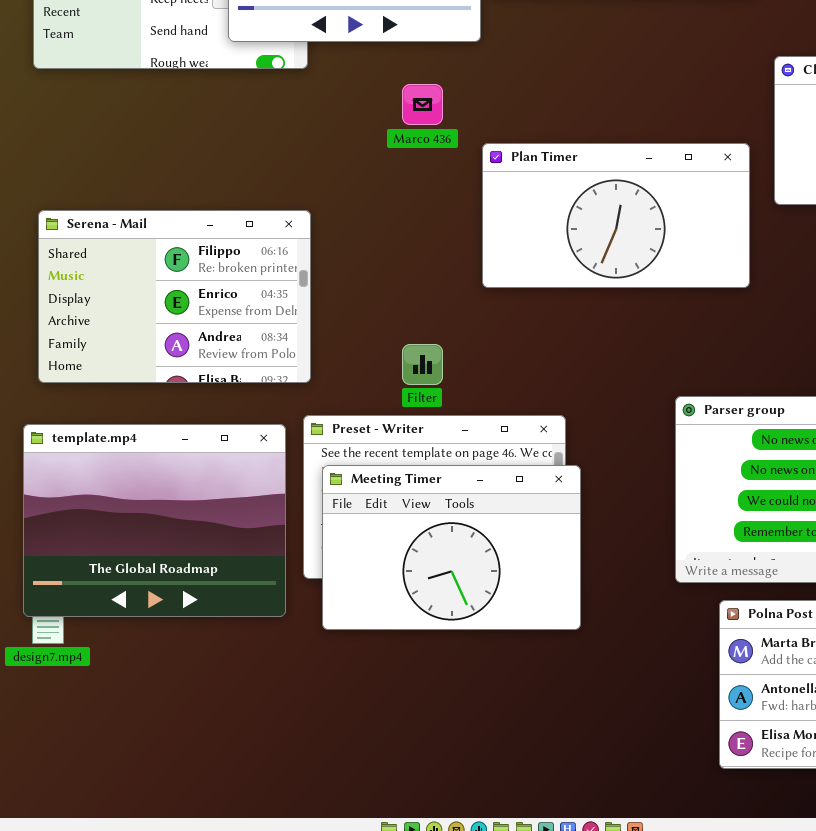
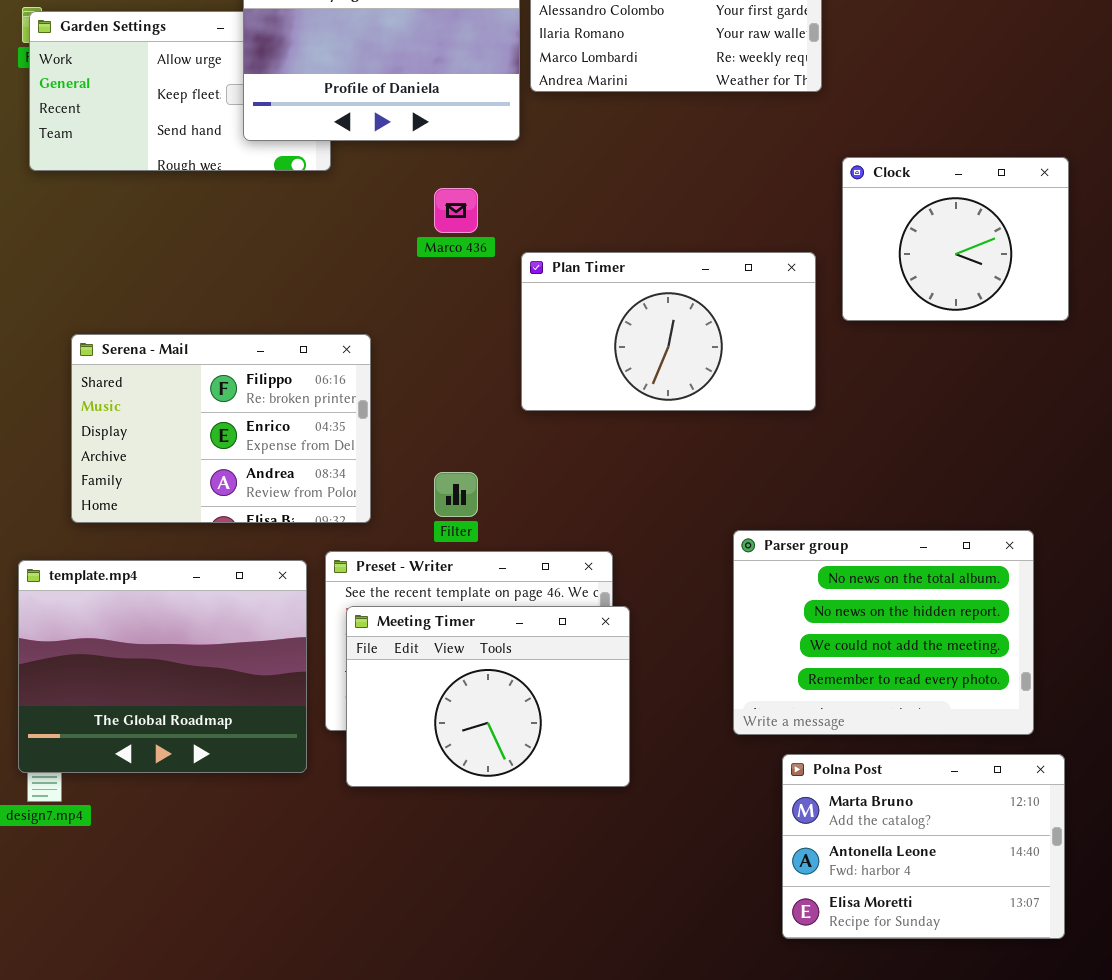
Serena - Mail: [38,210,311,383] -> [71,334,371,523], moved

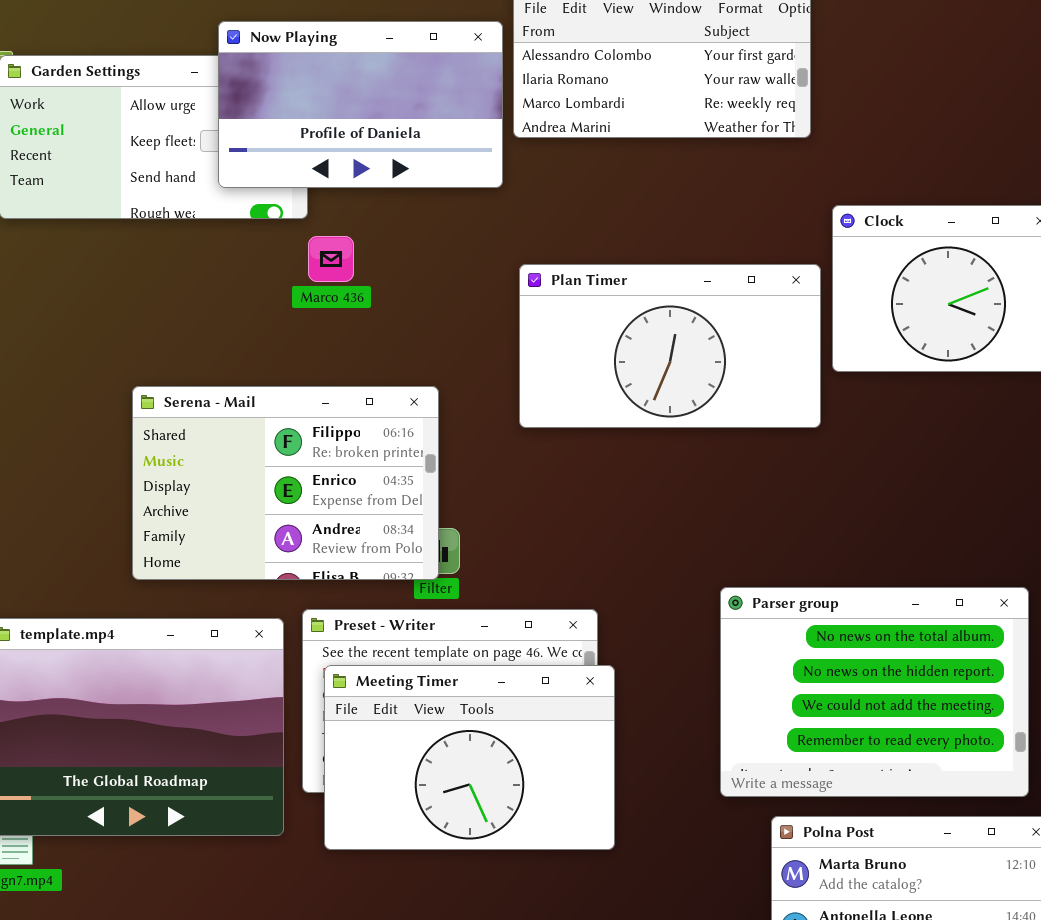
Marco 436: [434,188,478,233] -> [308,236,354,282], moved
Plan Timer: [521,252,816,411] -> [519,264,821,428], moved
Serena - Mail: [71,334,371,523] -> [132,386,439,580], moved

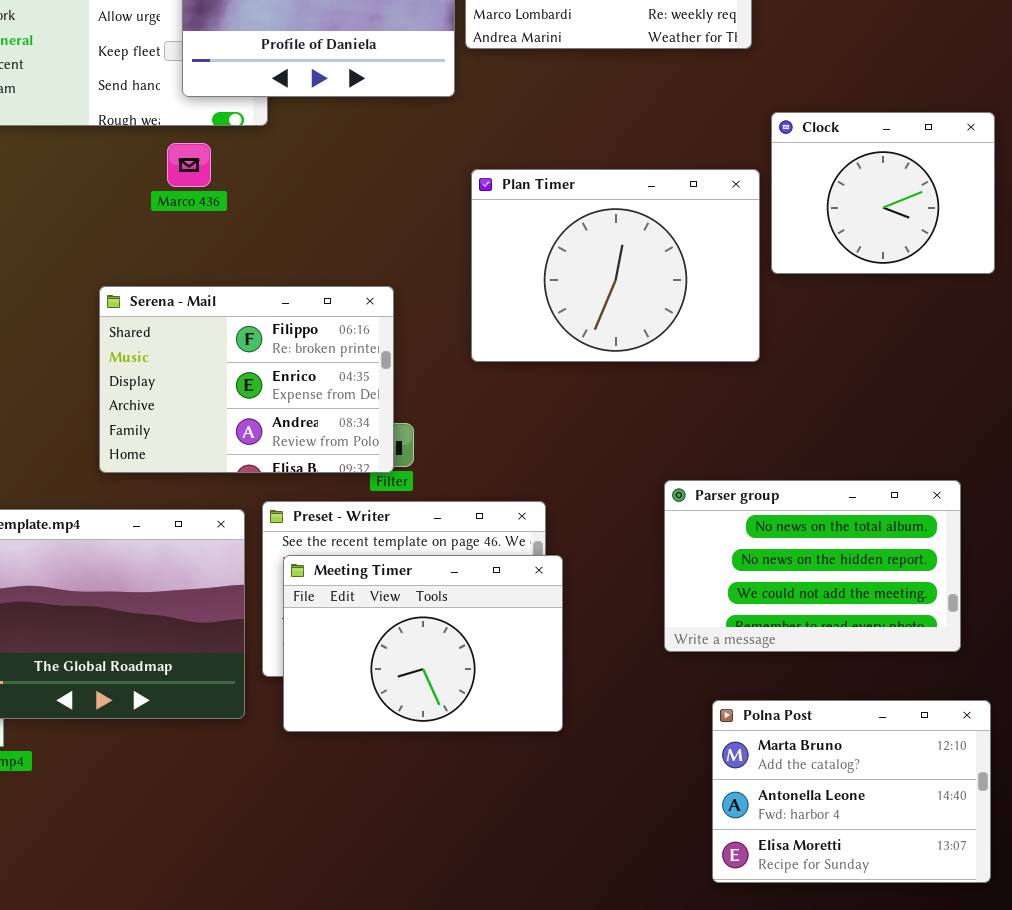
Marco 436: [308,236,354,282] -> [167,143,211,187], moved
Plan Timer: [519,264,821,428] -> [471,169,760,362], resized
Parser group: [720,587,1029,797] -> [664,480,961,652], resized

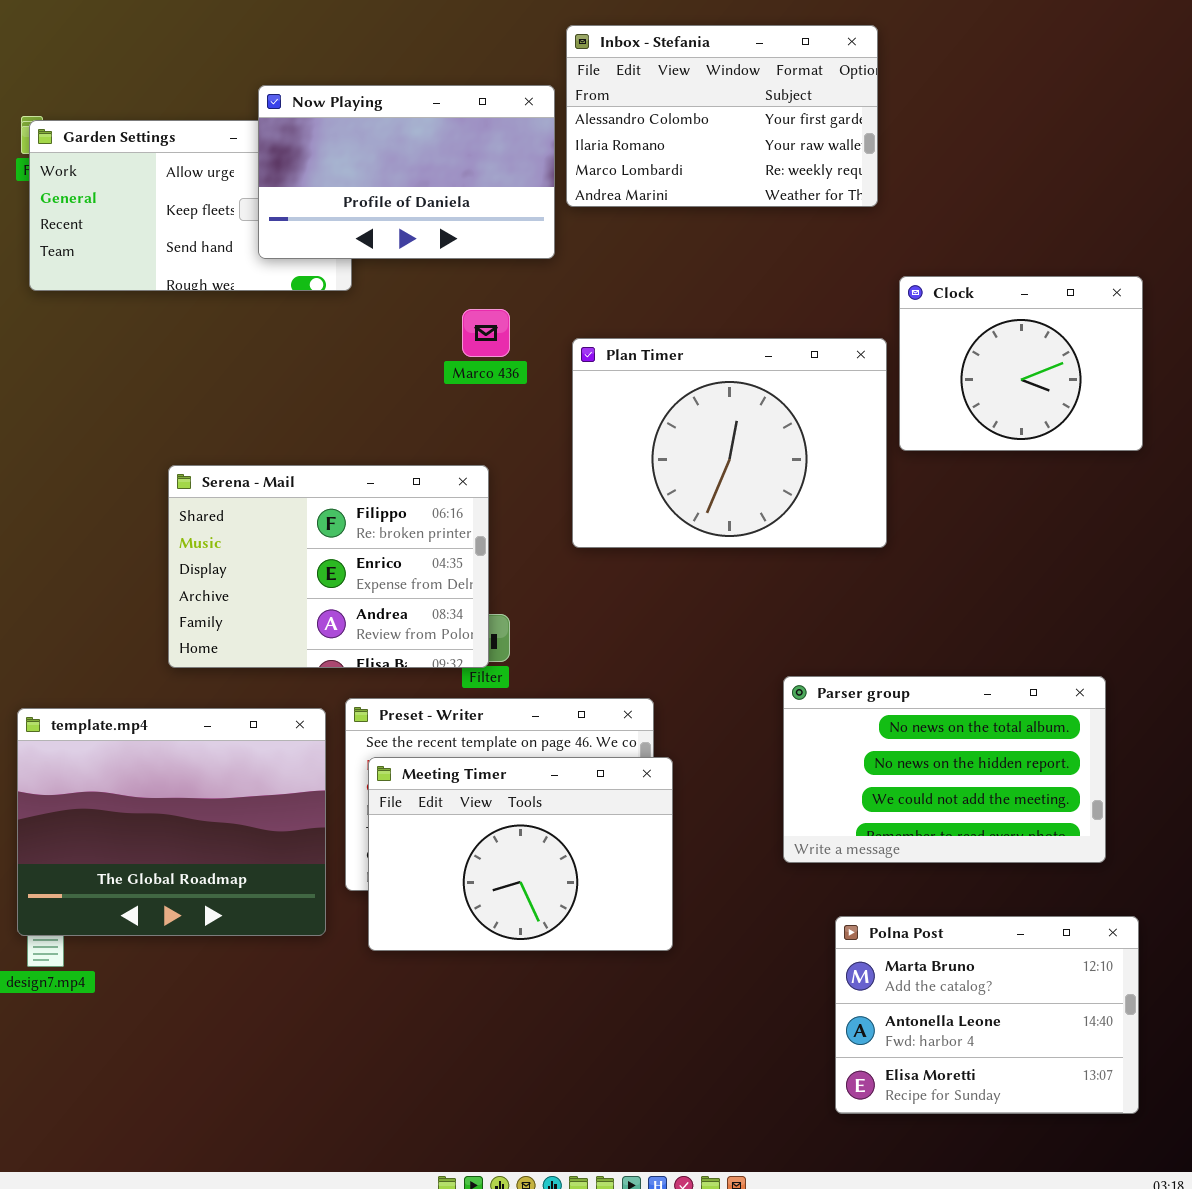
Marco 436: [167,143,211,187] -> [462,309,510,357], moved

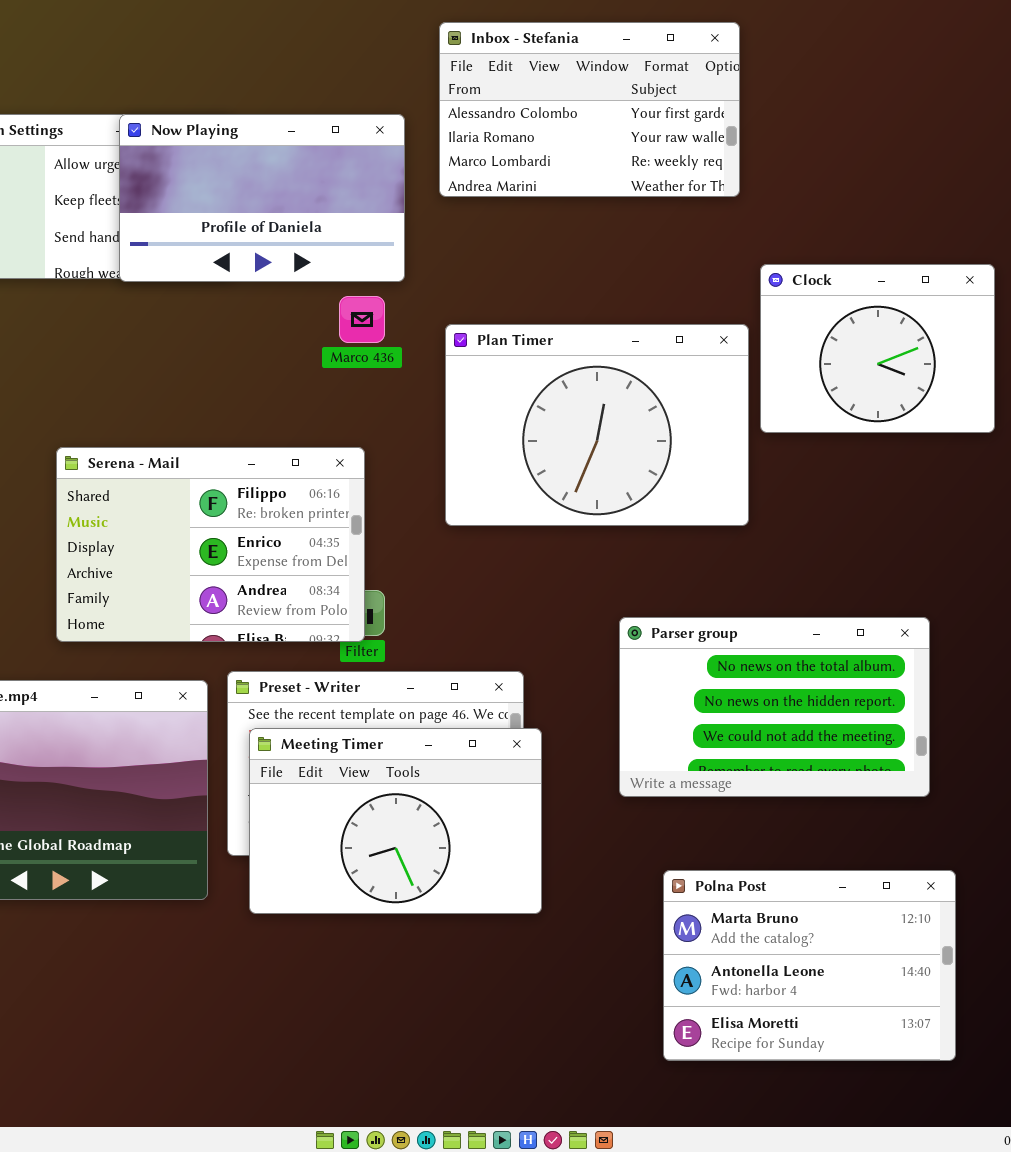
Now Playing: [258,85,555,259] -> [119,114,405,282], moved
Parser group: [783,676,1106,863] -> [619,617,930,797], moved
Polna Post: [835,916,1139,1114] -> [663,870,956,1061], moved

